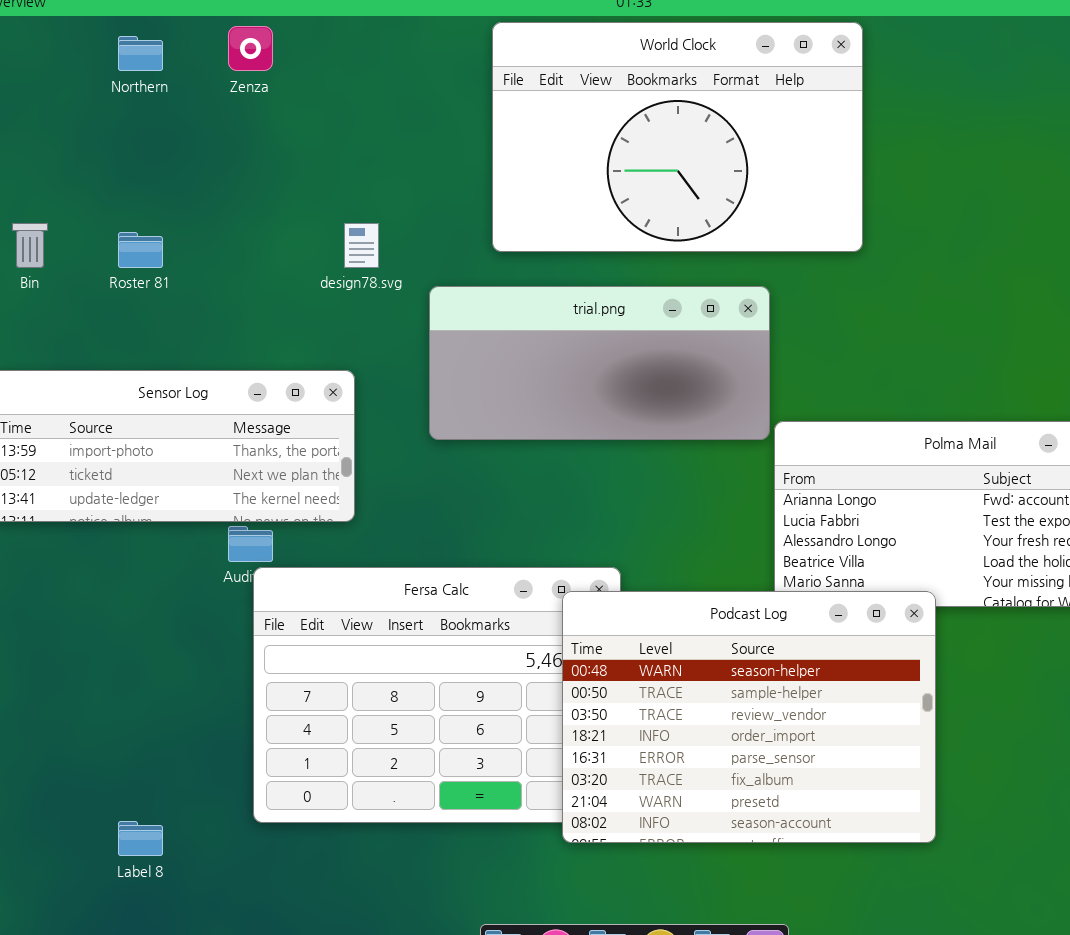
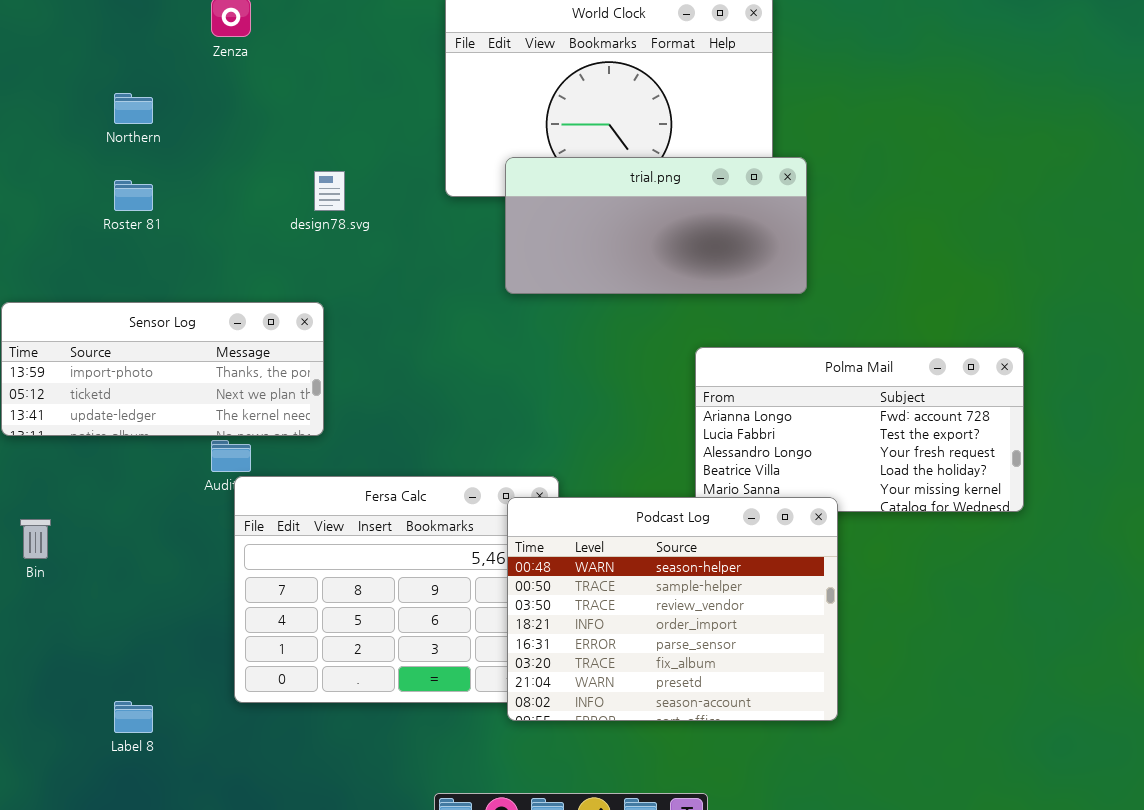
Northern: [118,36,163,71] -> [114,93,153,124], moved
Bin: [12,223,48,268] -> [20,519,51,559], moved
trial.png: [429,286,770,440] -> [505,157,807,294], moved

